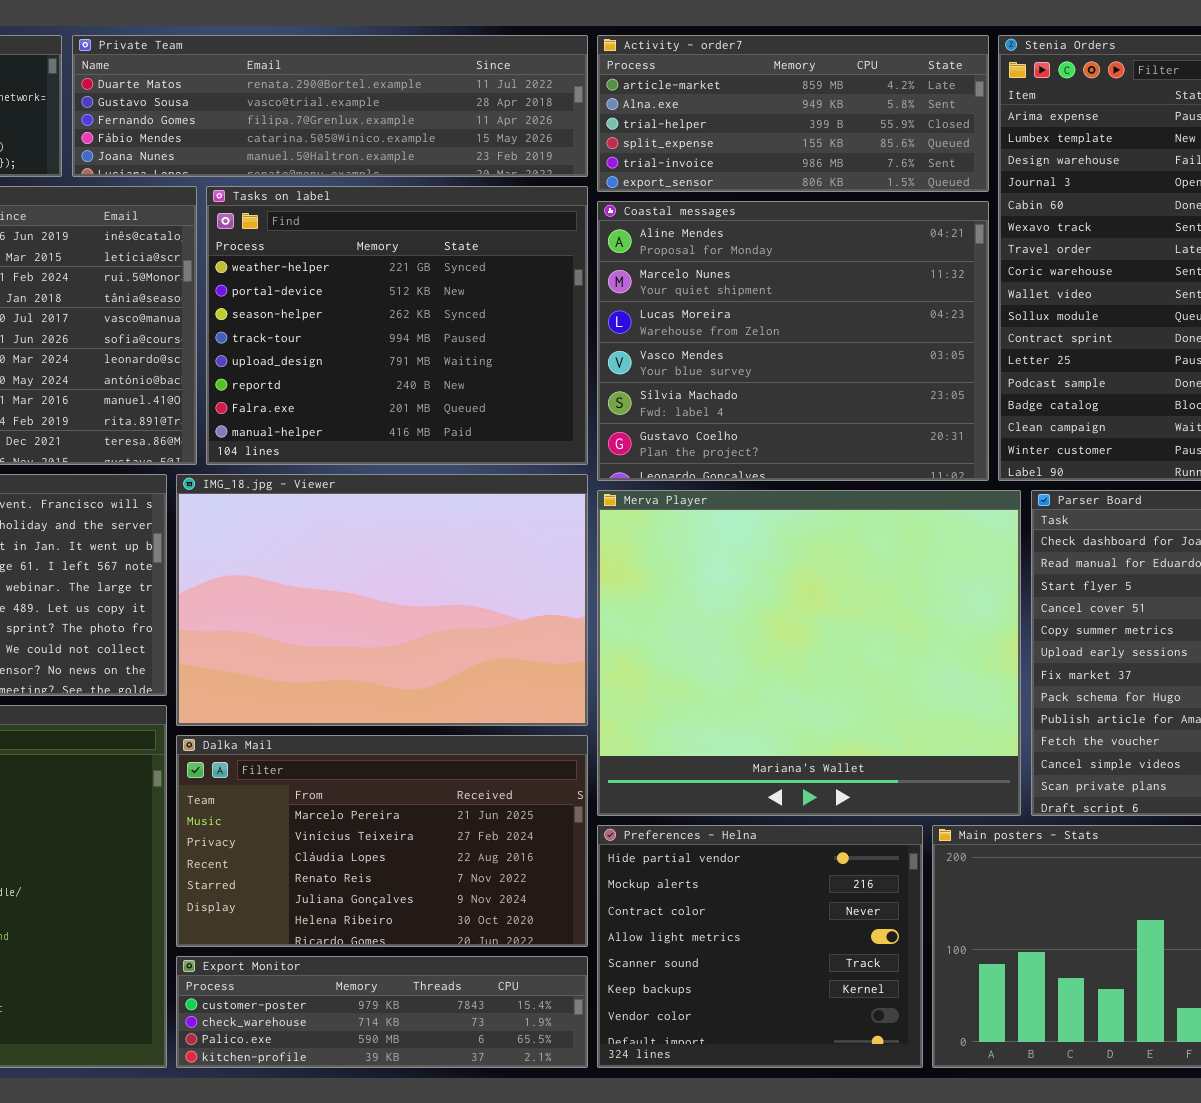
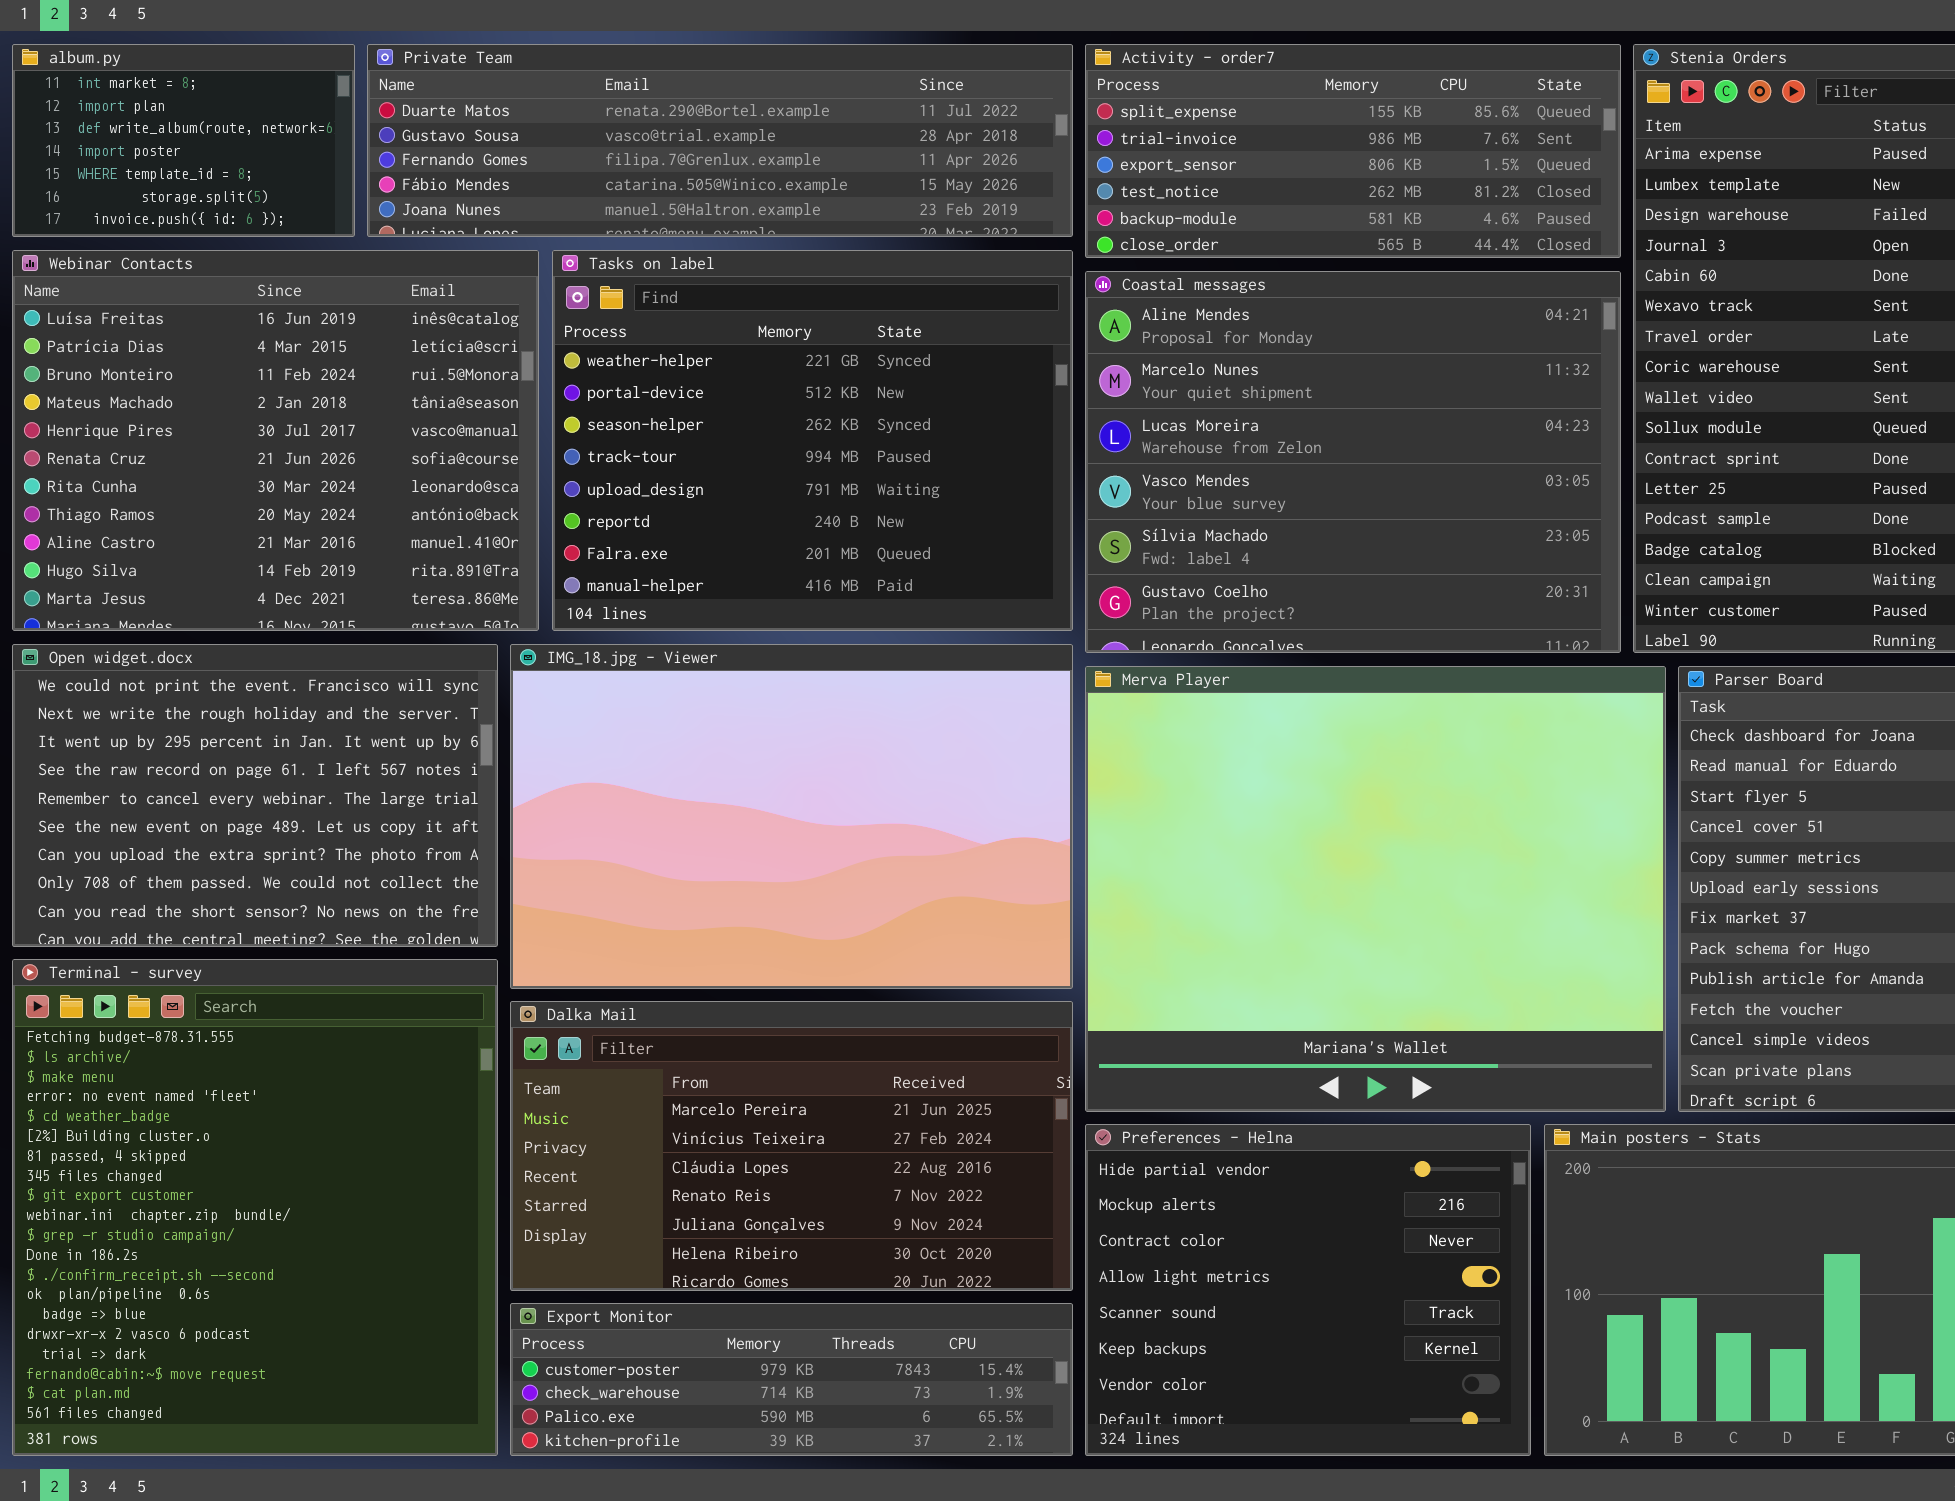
Activity - order7: [597,35,989,192] -> [1085,44,1621,258], scrolled down 3 rows

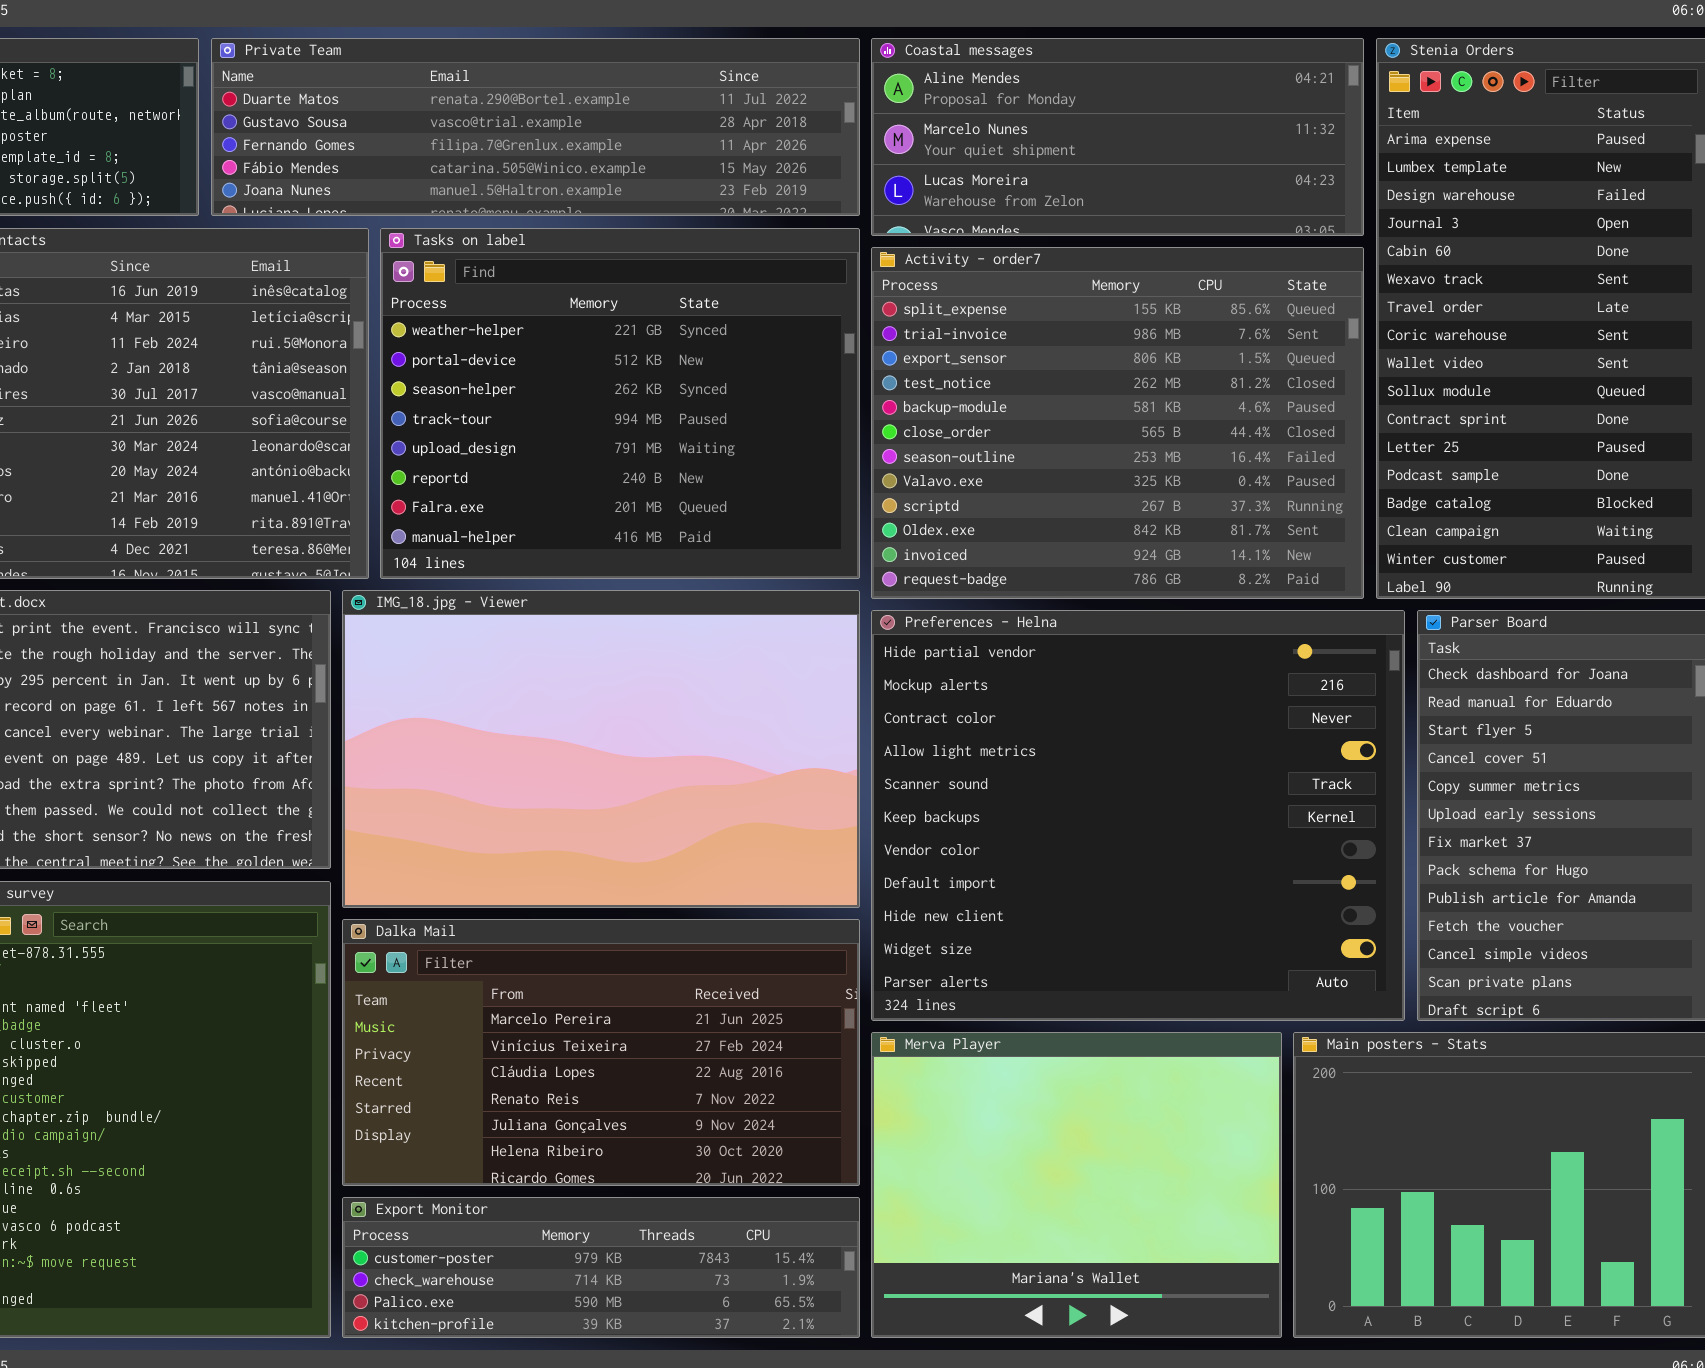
Activity - order7: [1085,44,1621,258] -> [871,247,1364,599], moved, resized
Coastal messages: [1085,271,1621,653] -> [871,38,1364,236], moved, resized
Merva Player: [1085,666,1666,1112] -> [871,1032,1282,1338], moved, resized
Preferences - Helna: [1085,1124,1531,1456] -> [871,610,1405,1021], moved, resized

